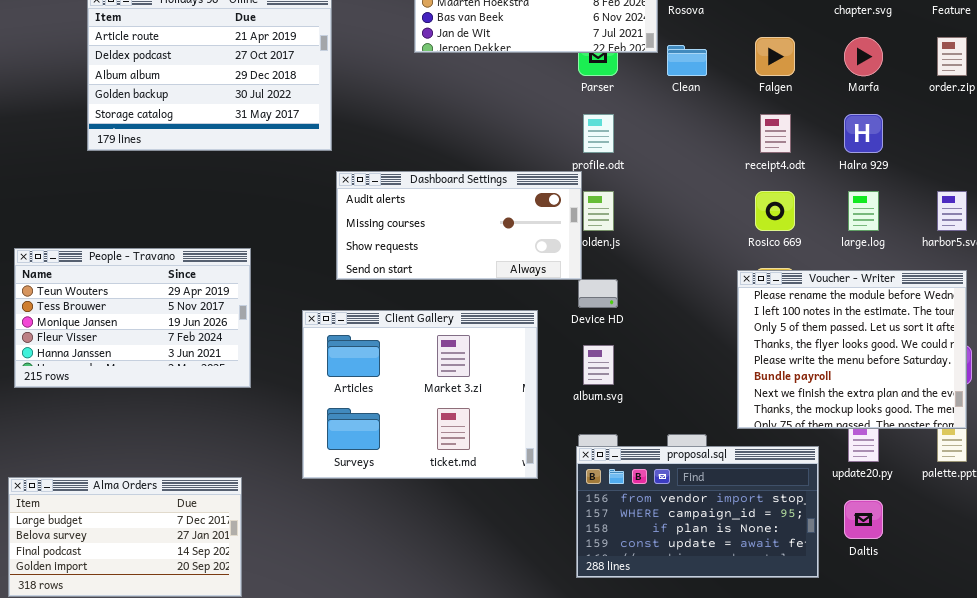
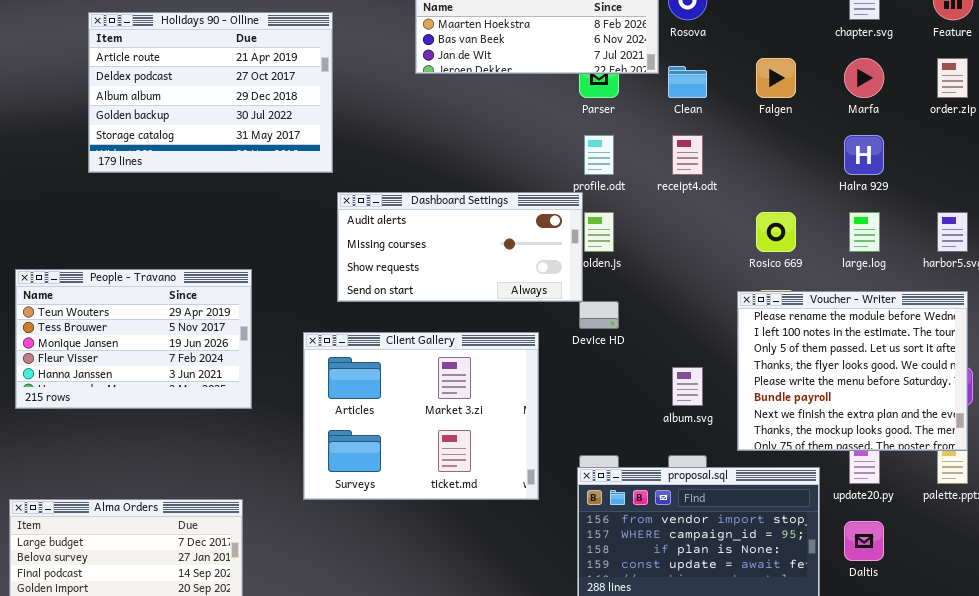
receipt4.odt: [760,114,791,153] -> [672,135,703,175], moved
album.svg: [583,345,614,385] -> [672,367,703,406], moved

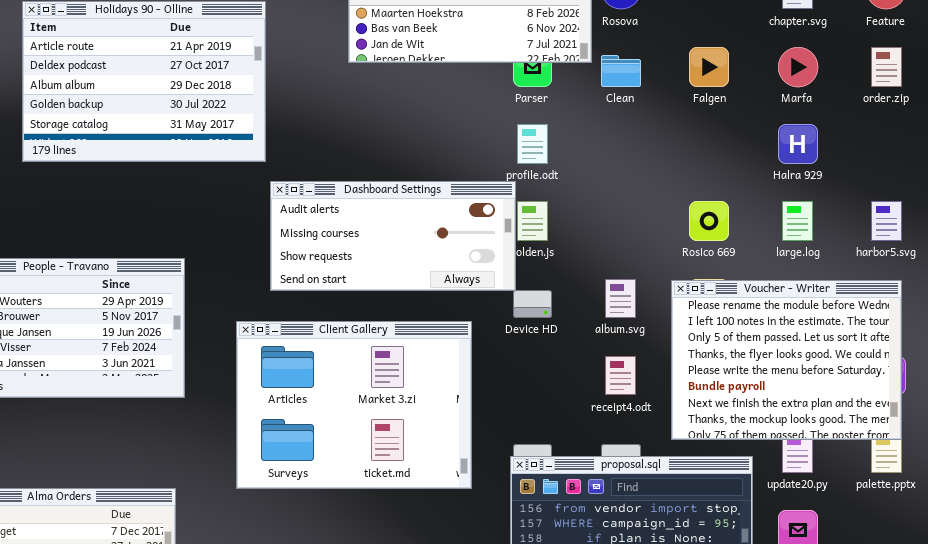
receipt4.odt: [672,135,703,175] -> [605,356,636,395], moved
album.svg: [672,367,703,406] -> [605,279,636,318], moved

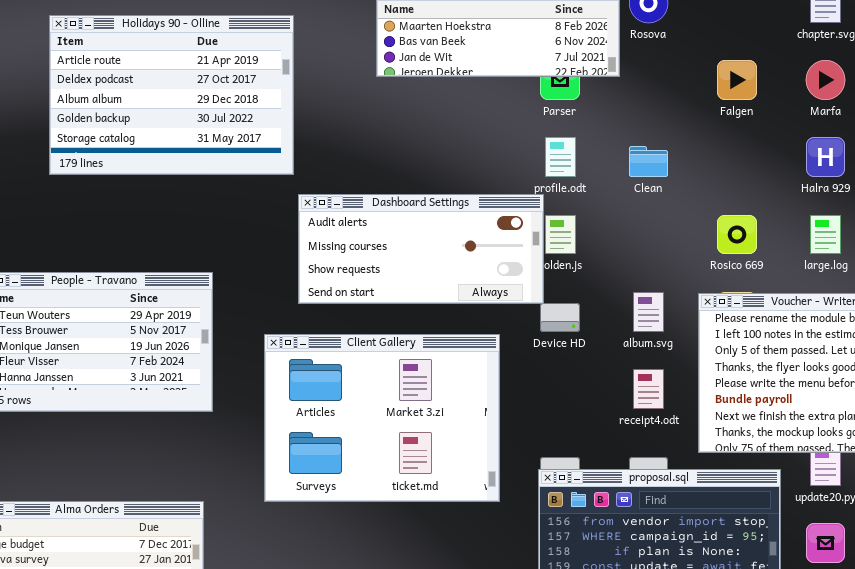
Clean: [601,55,641,87] -> [629,146,668,177], moved

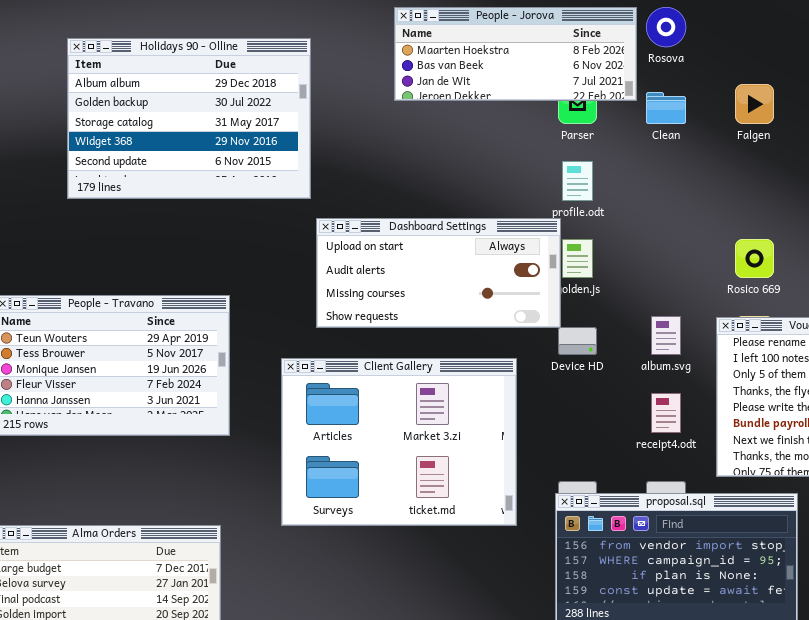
Holidays 90 - Olline: [49,15,294,175] -> [67,38,311,199], scrolled down 2 rows
Clean: [629,146,668,177] -> [646,92,686,124], moved
Dashboard Settings: [298,194,544,304] -> [316,218,561,328], scrolled up 1 row

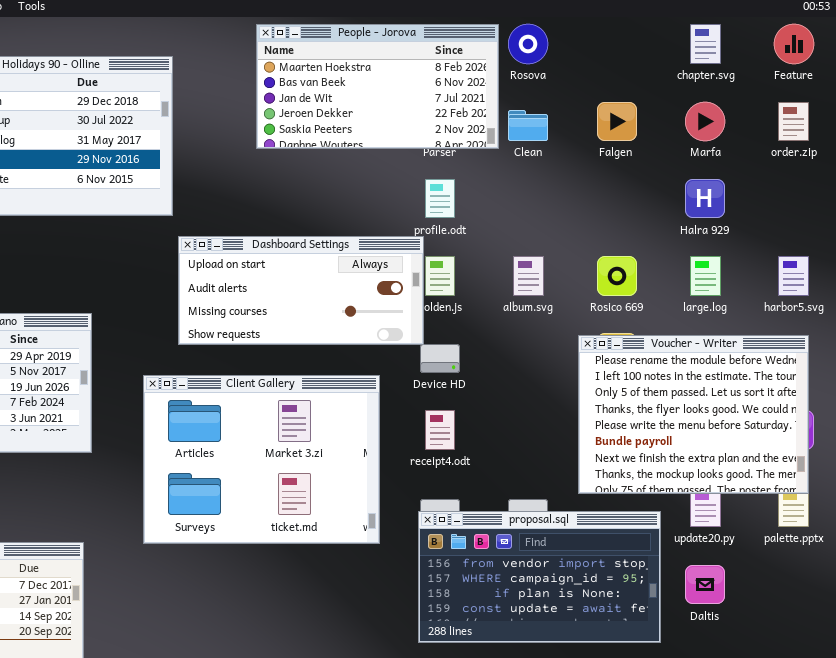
People - Jorova: [394,7,637,101] -> [256,24,499,149], resized
album.svg: [651,316,681,355] -> [513,256,544,296], moved
receipt4.odt: [651,393,681,433] -> [425,410,455,450], moved

